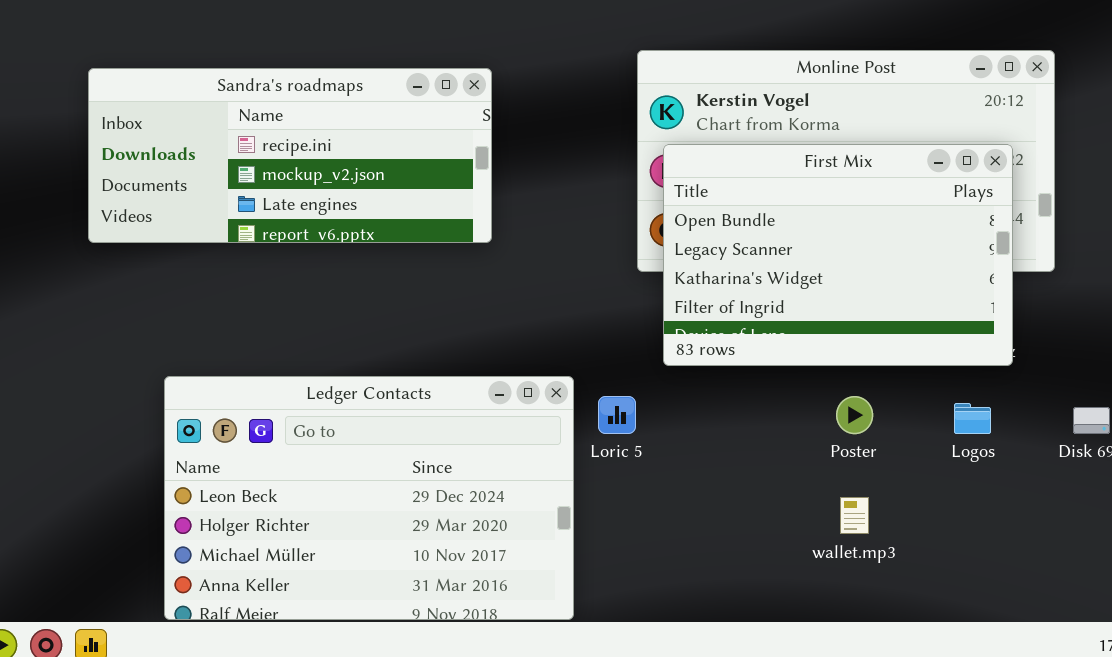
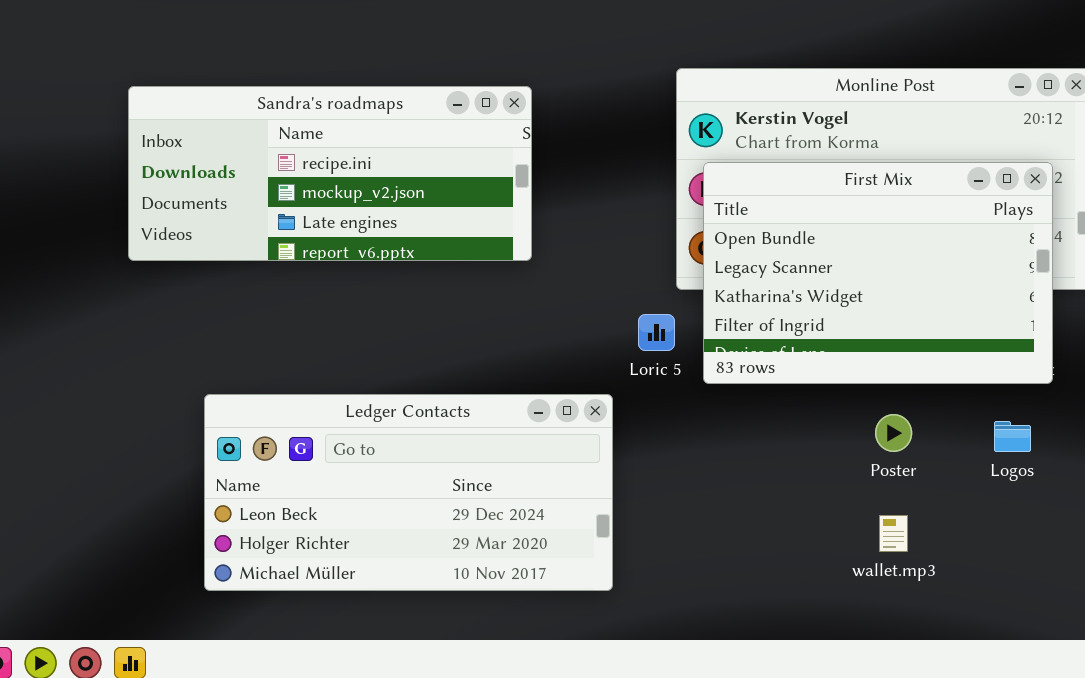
Ledger Contacts: [164,376,574,620] -> [204,394,613,591], resized
Loric 5: [598,396,636,434] -> [638,314,675,351], moved

